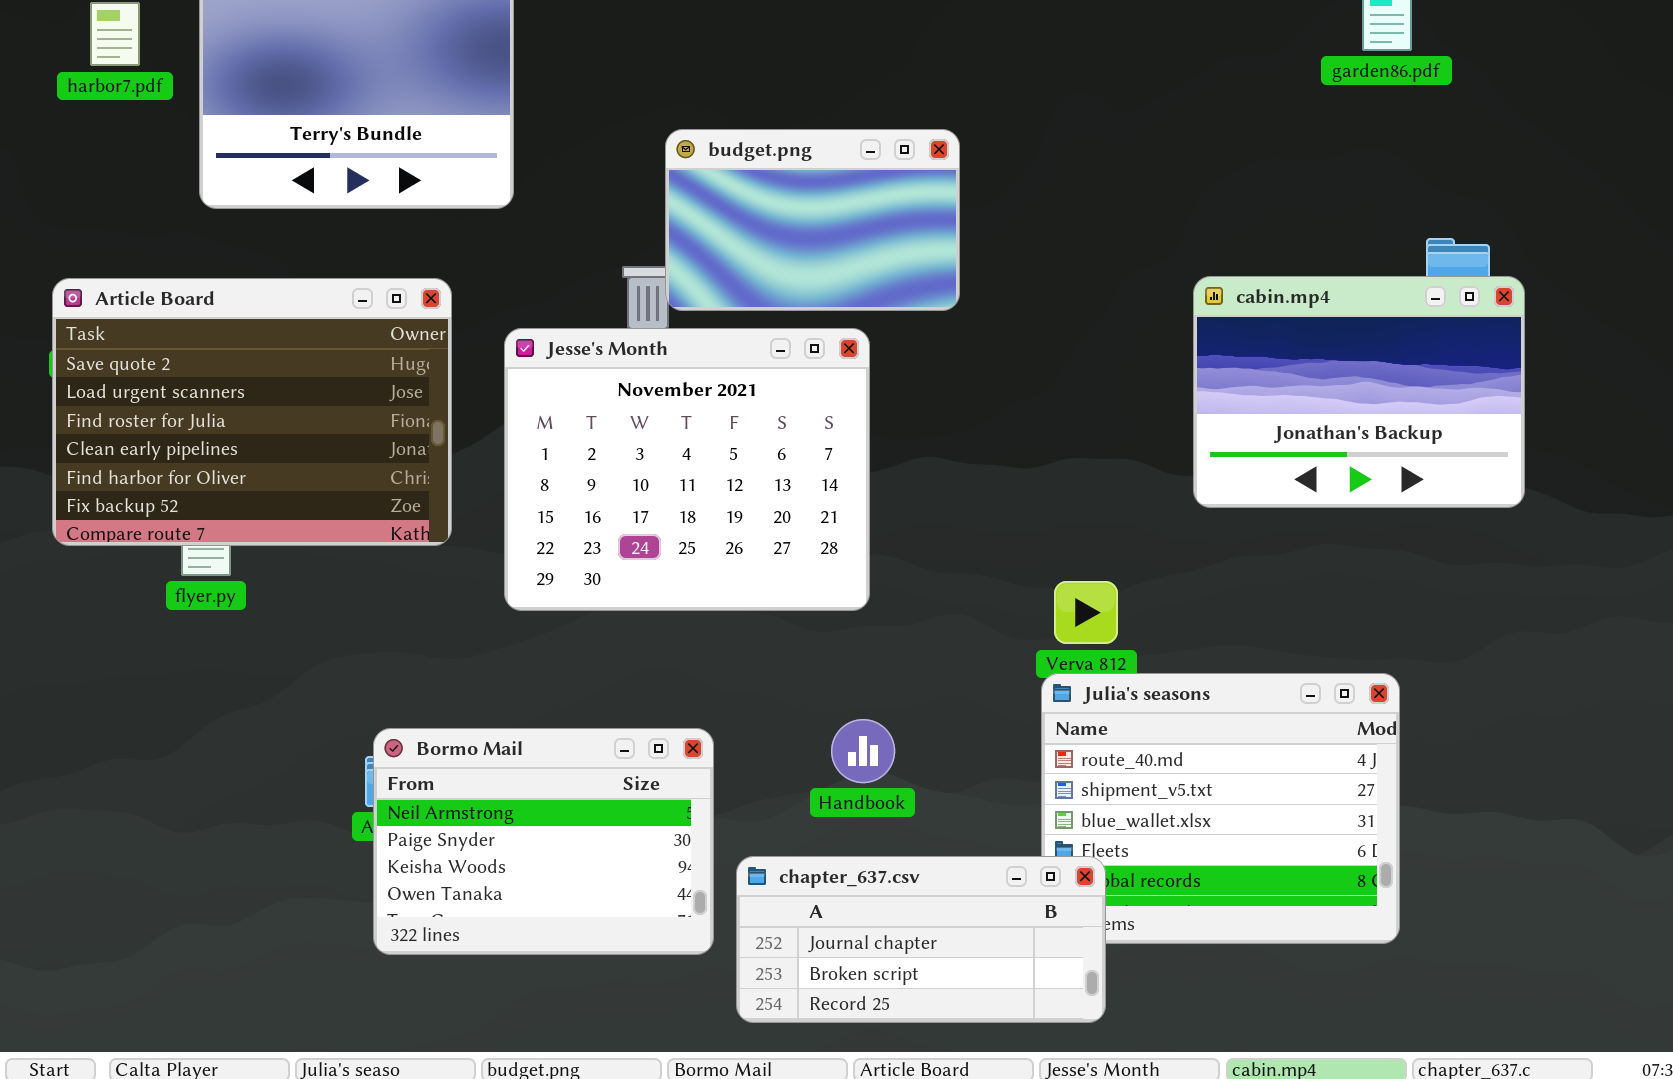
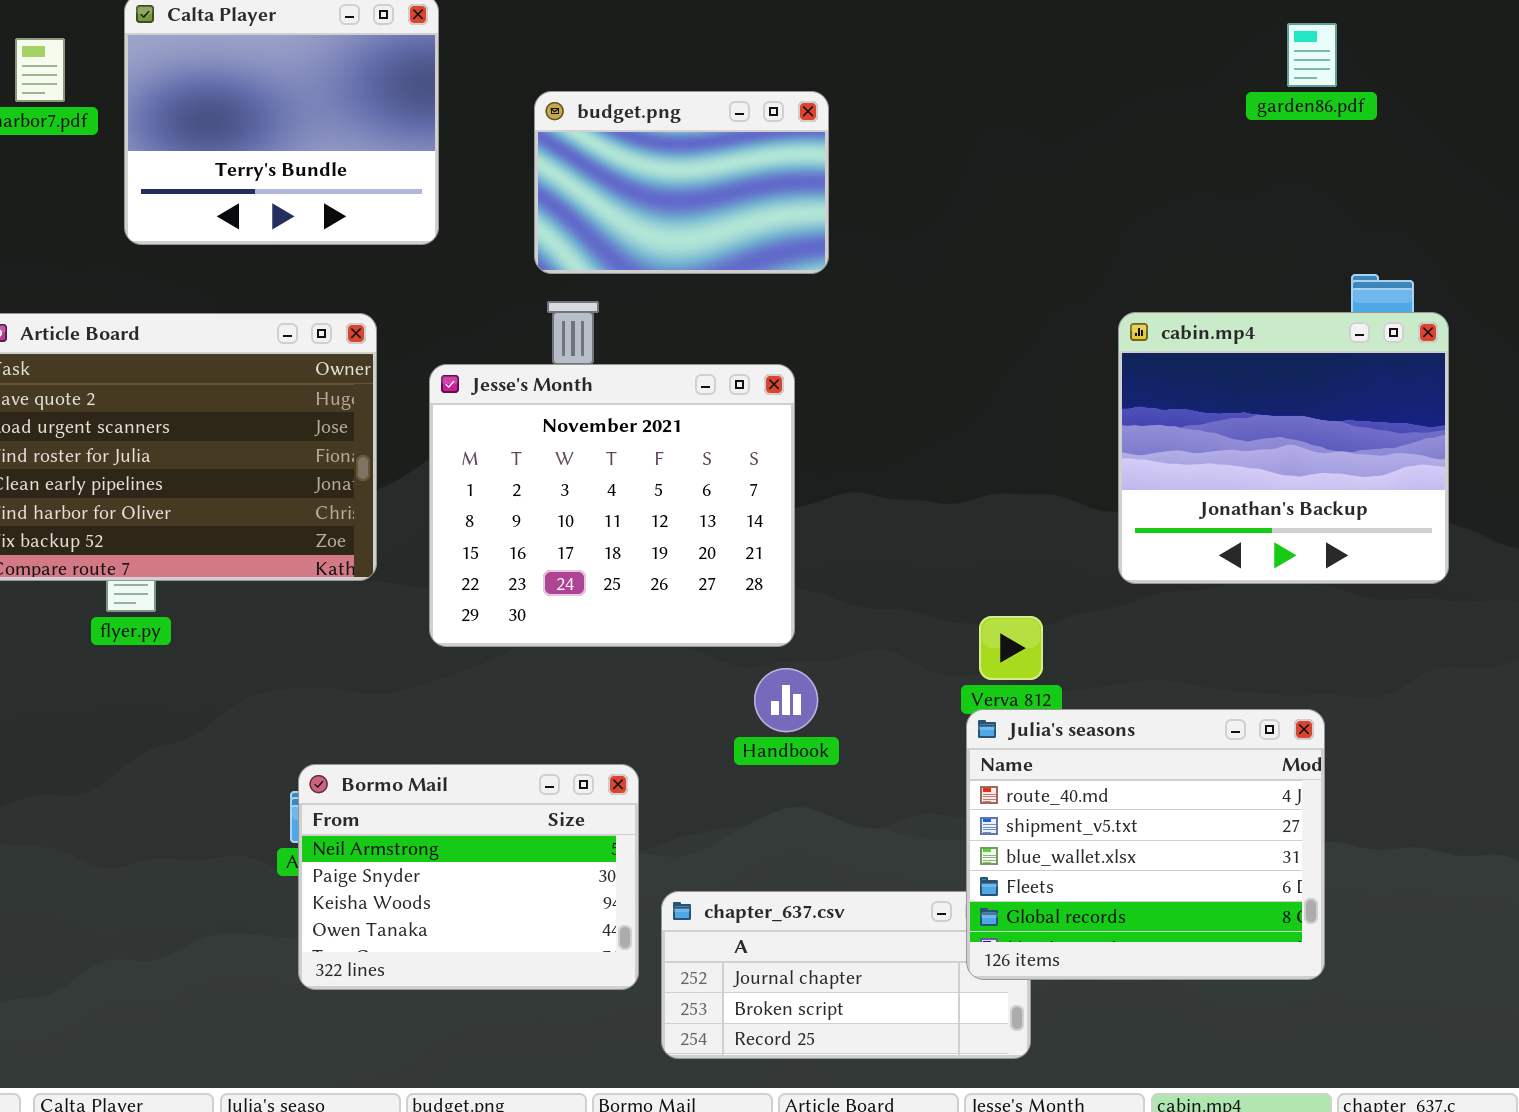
budget.png: [665,129,960,311] -> [534,91,829,274], moved
cabin.mp4: [1193,276,1525,508] -> [1118,312,1449,584], resized
Julia's seasons: [1041,673,1400,944] -> [966,709,1325,980], raised
Handbook: [831,719,895,783] -> [754,668,818,732], moved

